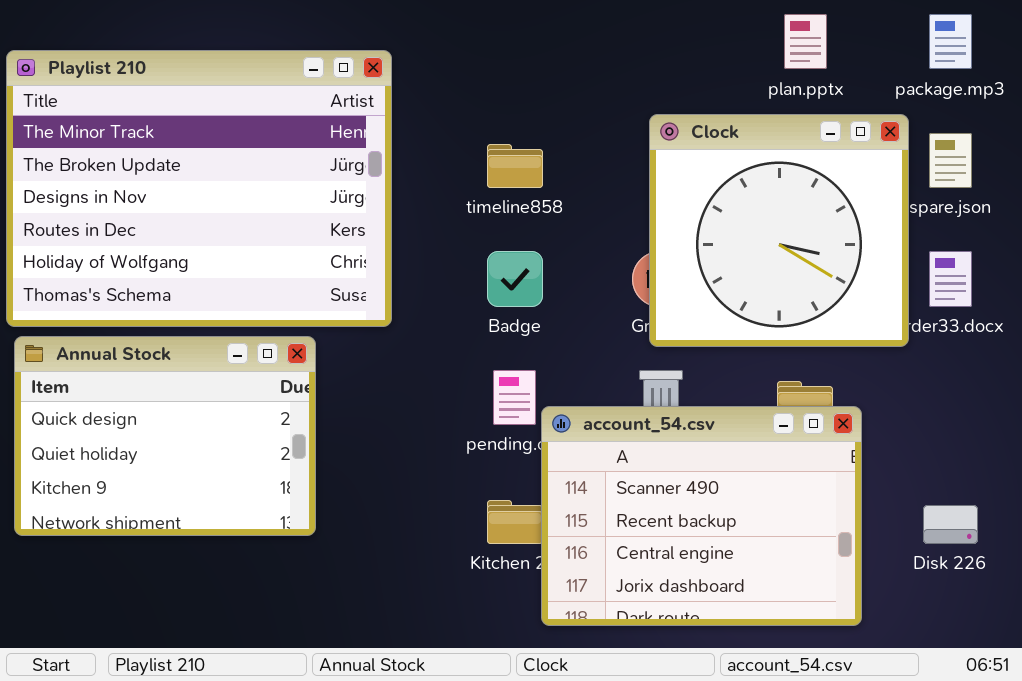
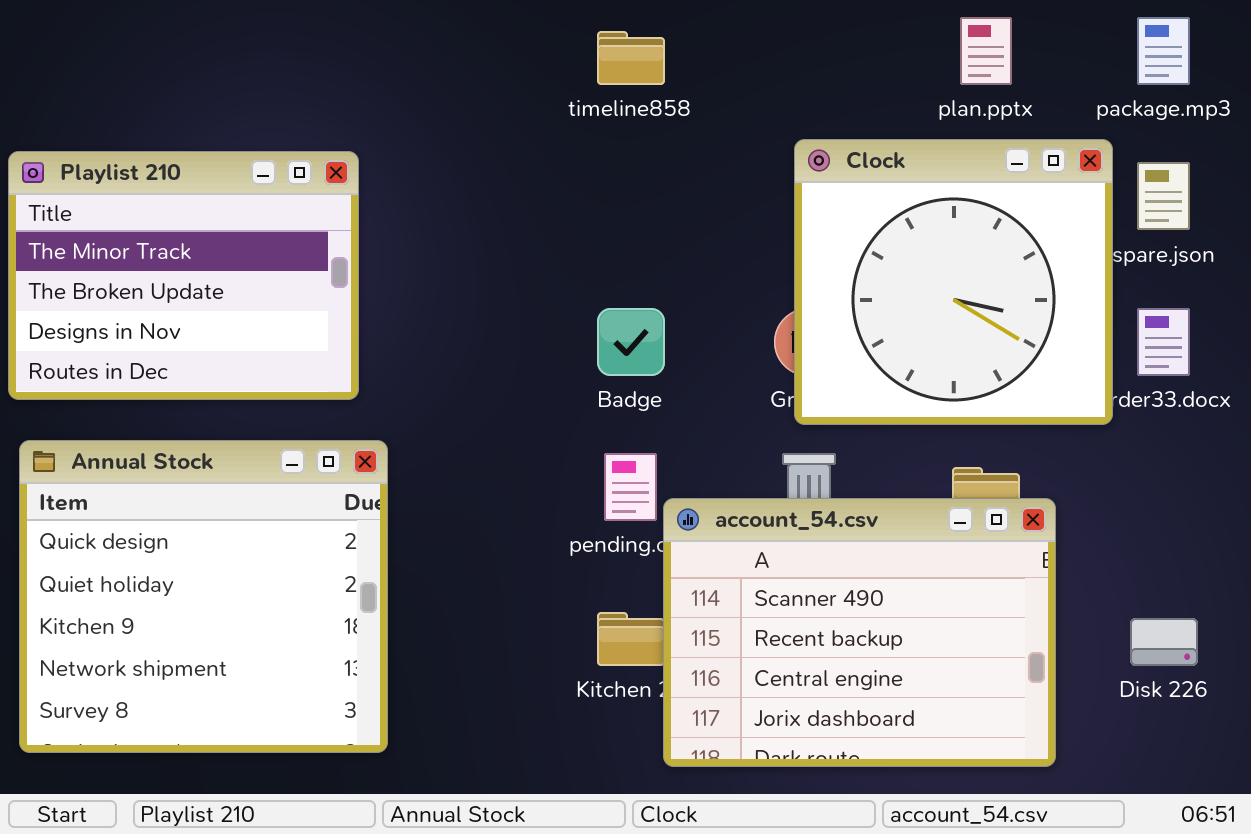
Playlist 210: [6,50,392,327] -> [8,151,359,400], resized
timeline858: [487,144,543,188] -> [597,31,665,85], moved
Annual Stock: [14,336,316,536] -> [19,440,388,753], moved, resized

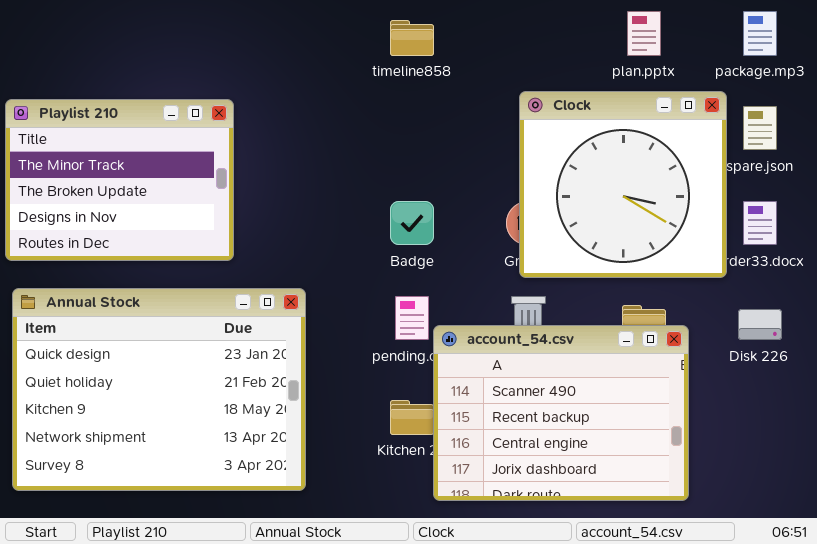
Annual Stock: [19,440,388,753] -> [12,288,306,491], resized
Disk 226: [1130,618,1198,666] -> [738,309,782,340], moved

